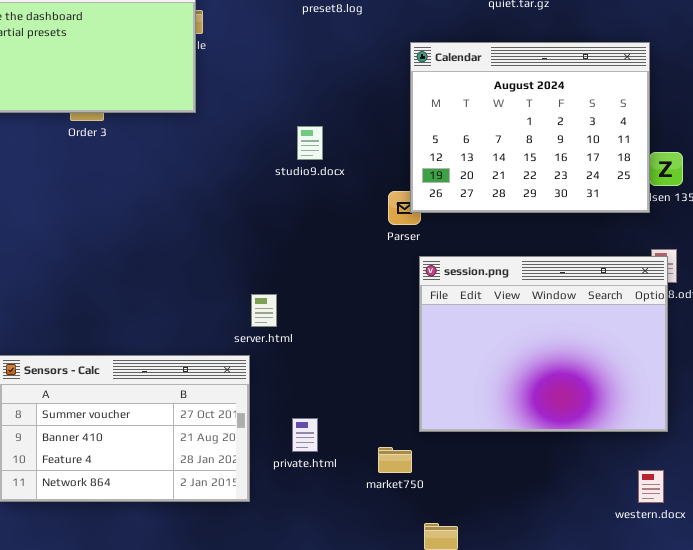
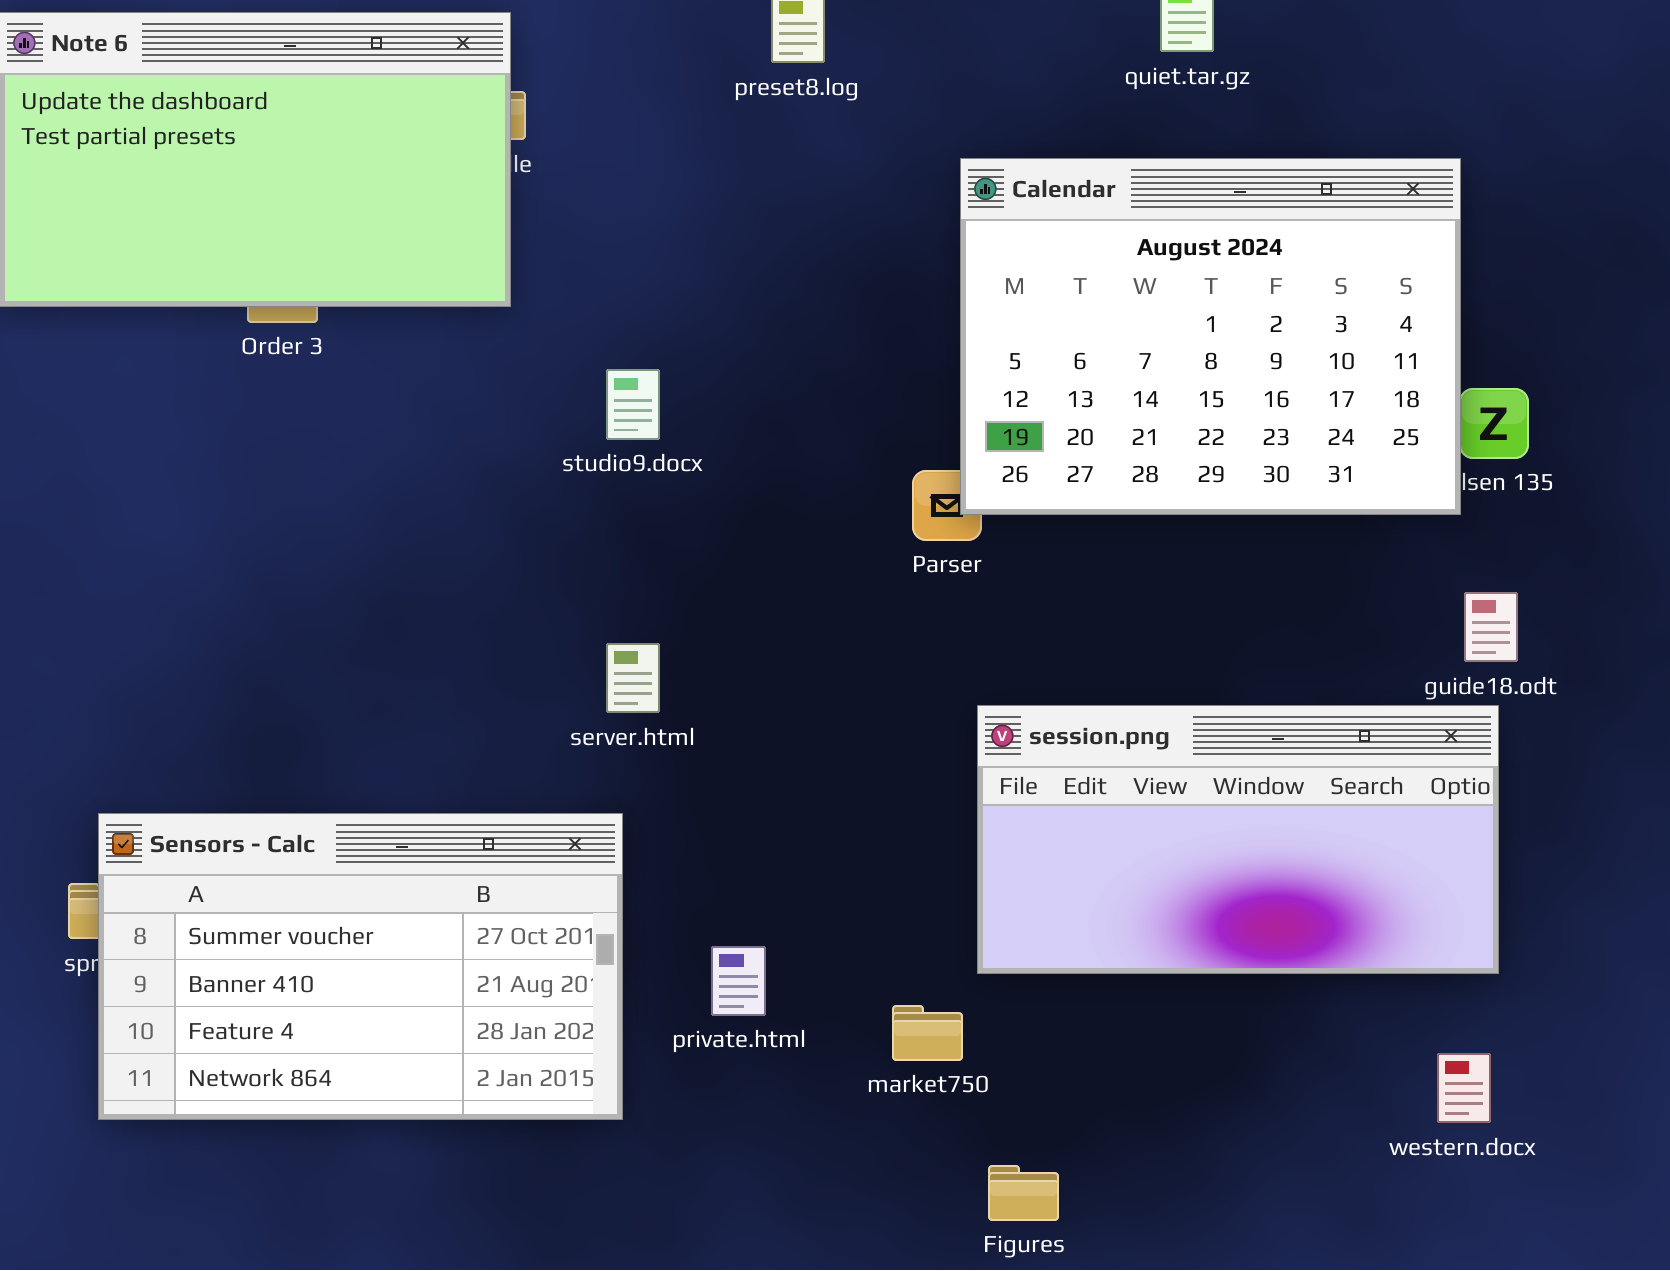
studio9.docx: [297,126,323,160] -> [606,369,660,440], moved
session.png: [419,256,668,432] -> [977,705,1499,974], resized
server.html: [251,294,277,327] -> [606,643,660,713], moved

